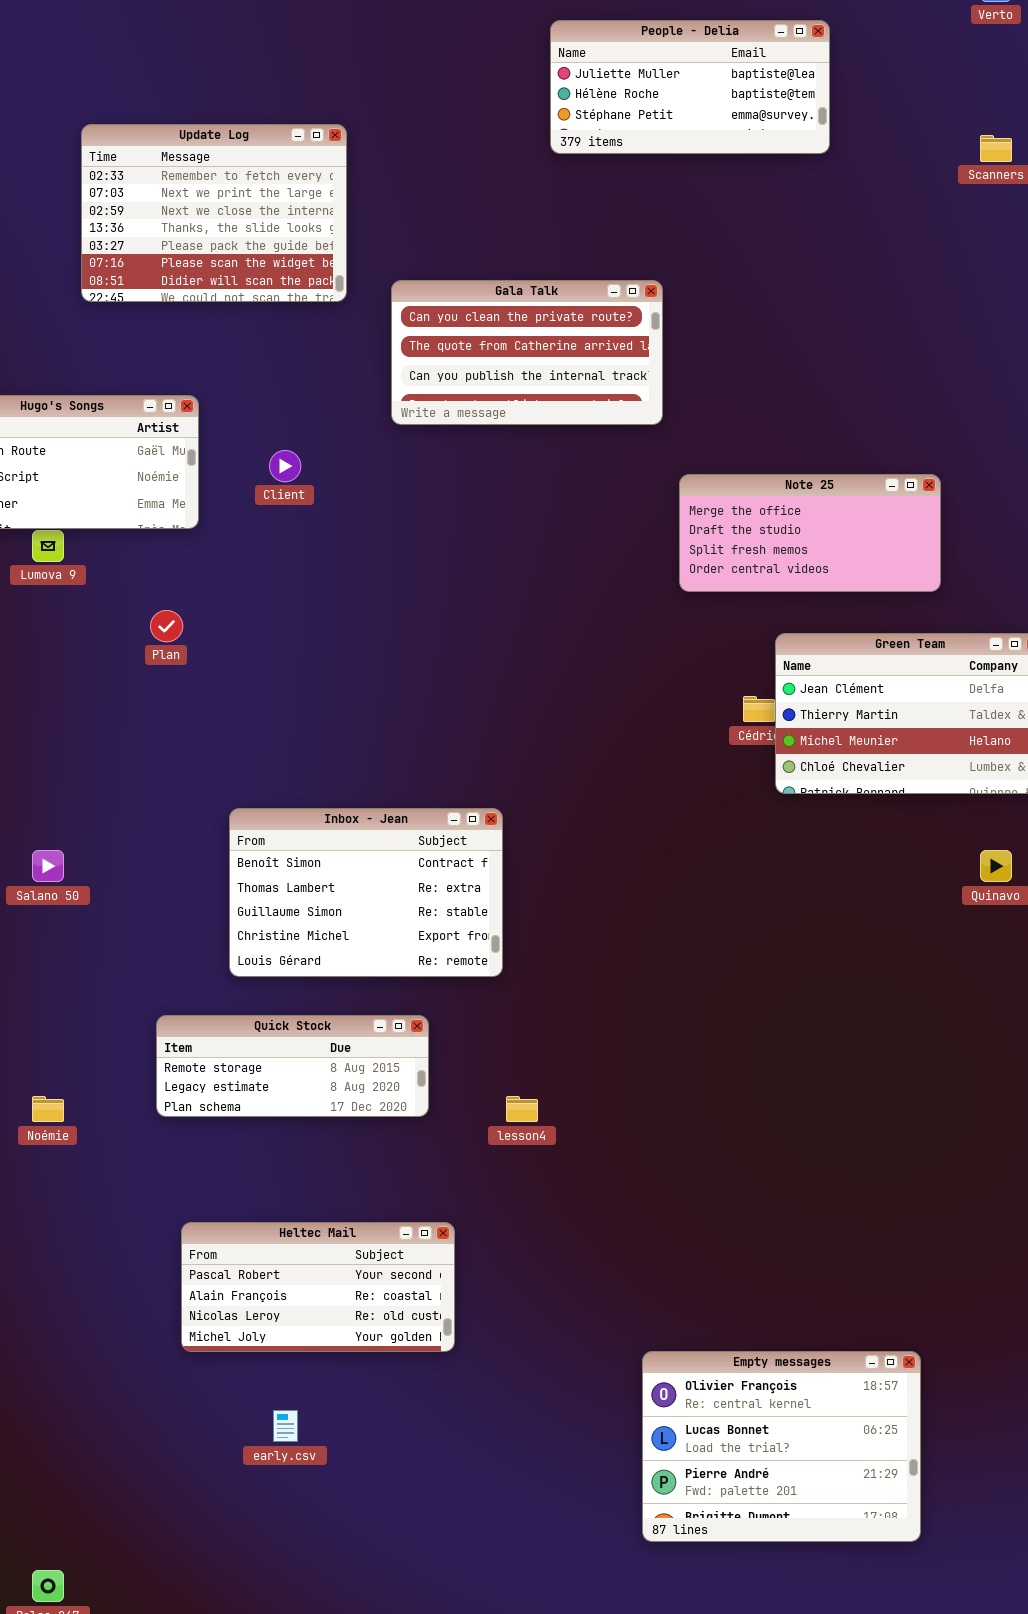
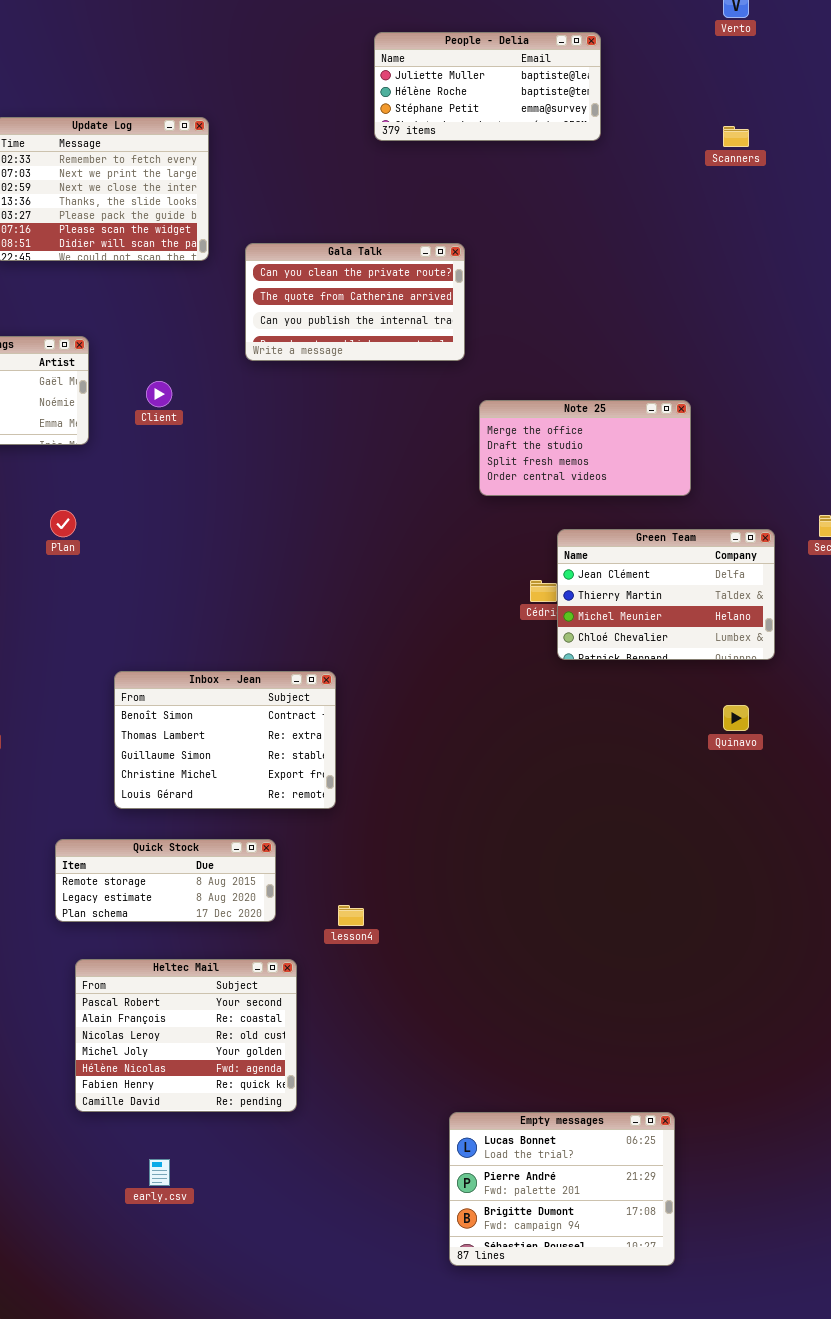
Heltec Mail: [181,1222,455,1352] -> [75,959,297,1112], resized
Empty messages: [642,1351,921,1542] -> [449,1112,675,1266], scrolled down 1 row

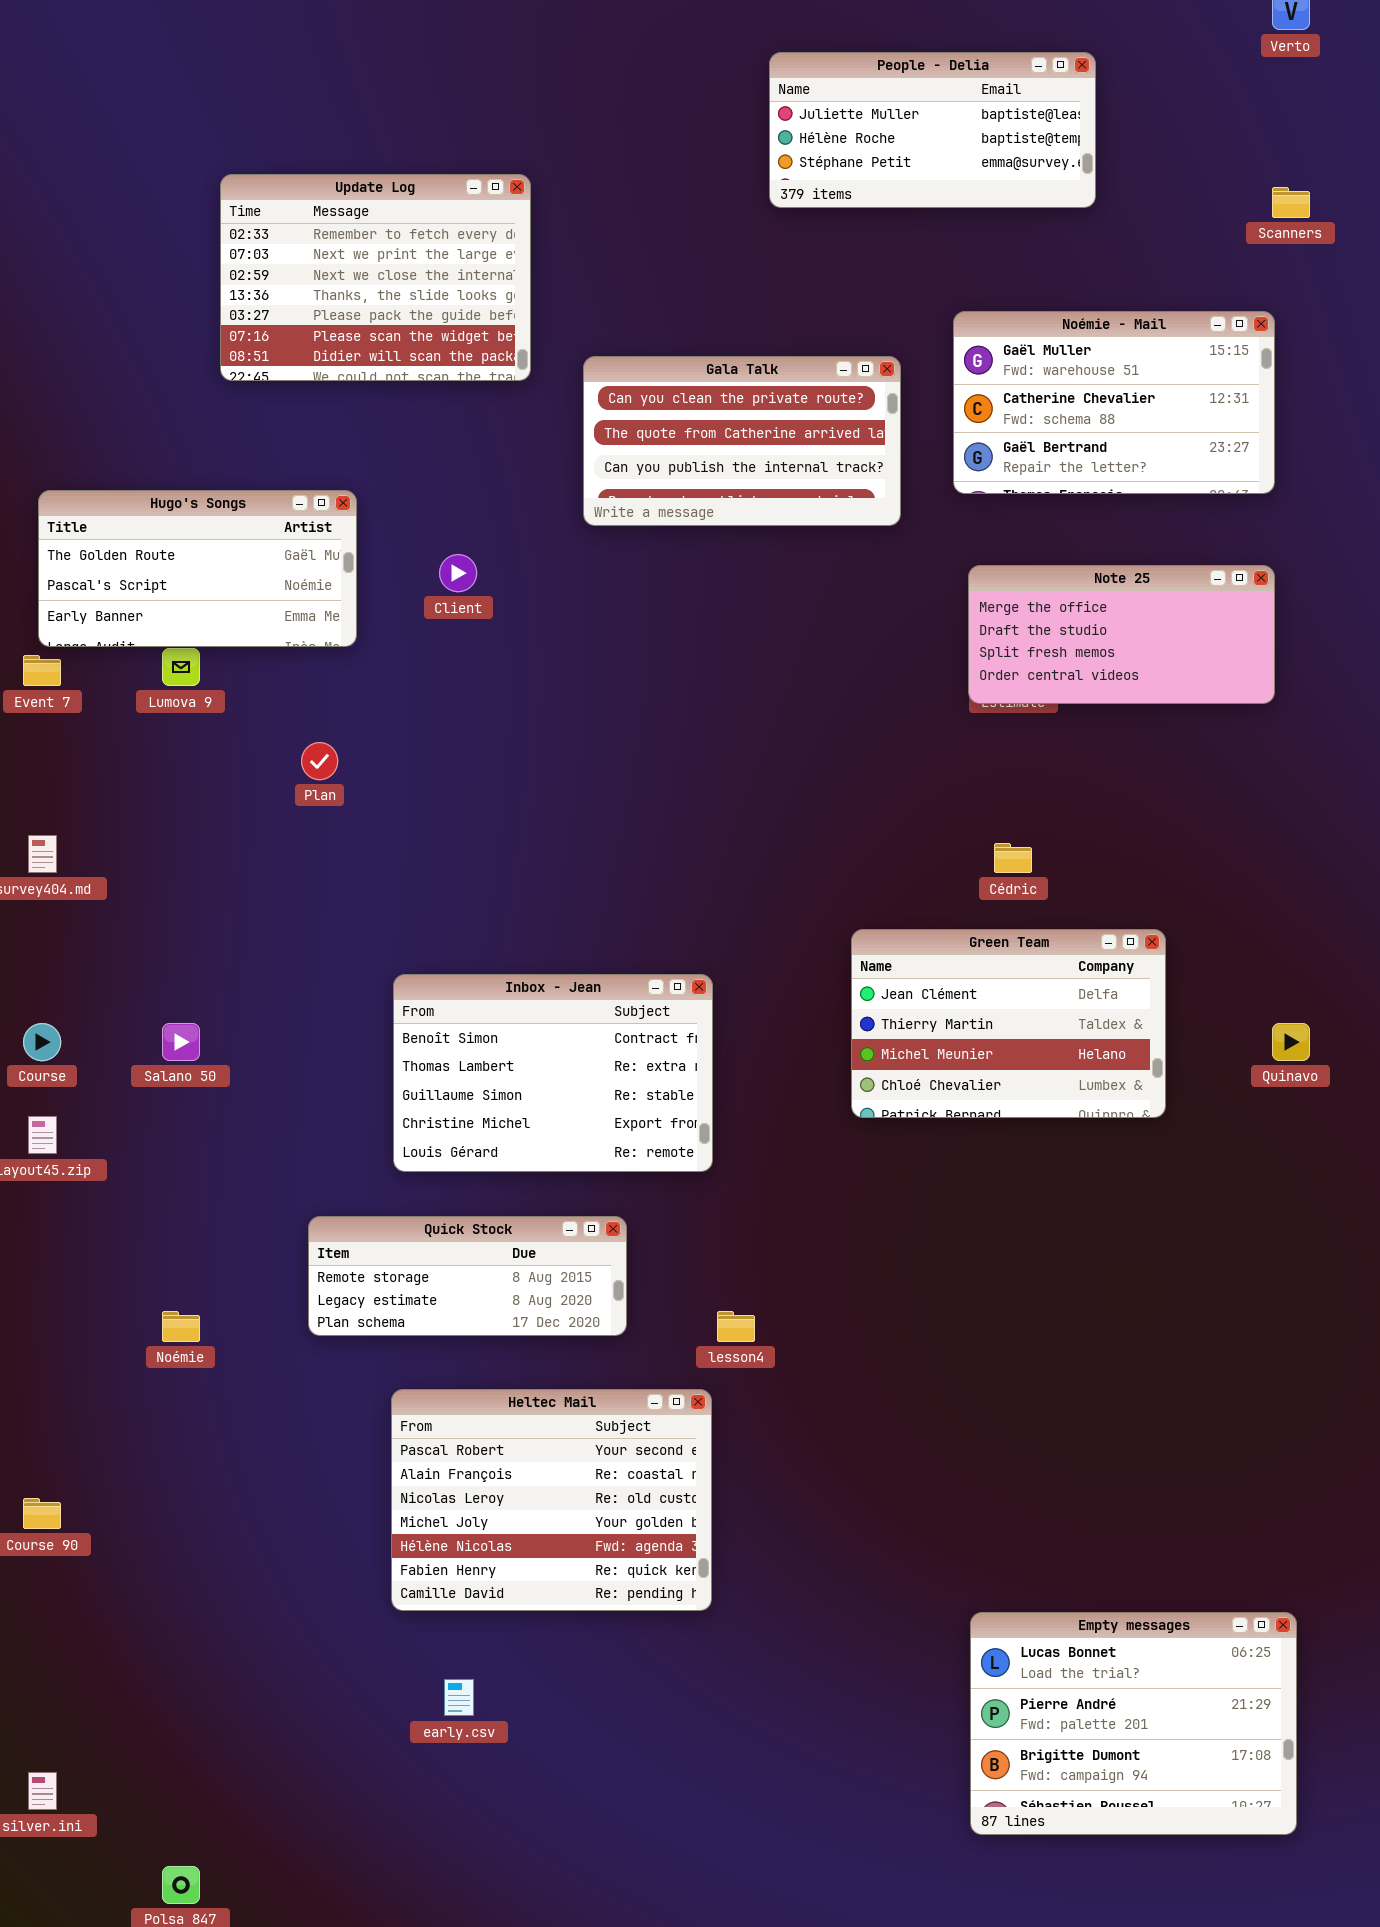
Noémie - Mail: none -> [953,311,1275,494], opened
Note 25: [479,400,691,496] -> [968,565,1275,704], moved
Green Team: [557,529,775,660] -> [851,929,1166,1118], moved
Heltec Mail: [75,959,297,1112] -> [391,1389,712,1611], moved
Empty messages: [449,1112,675,1266] -> [970,1612,1297,1835], moved

